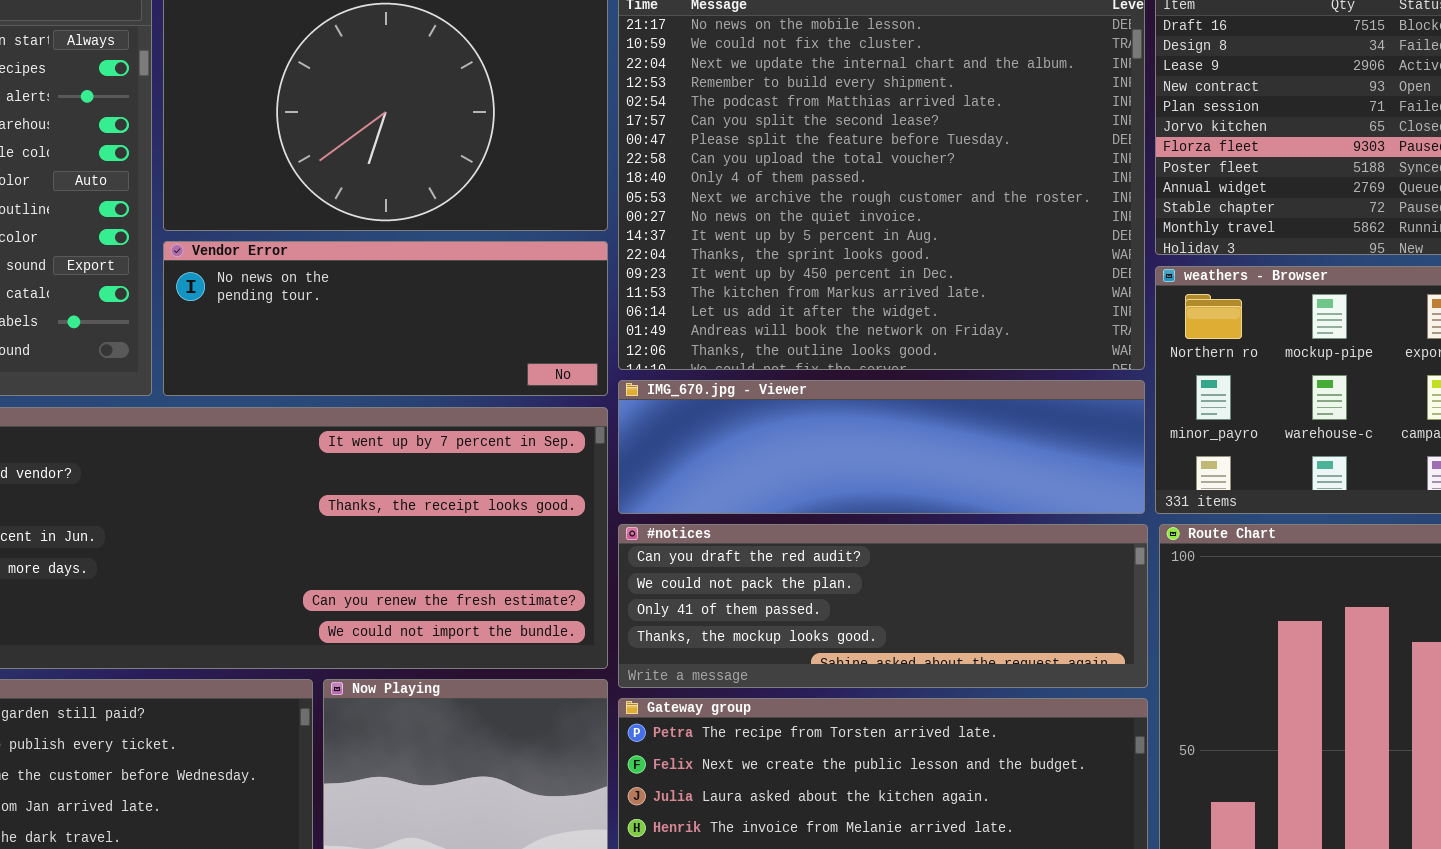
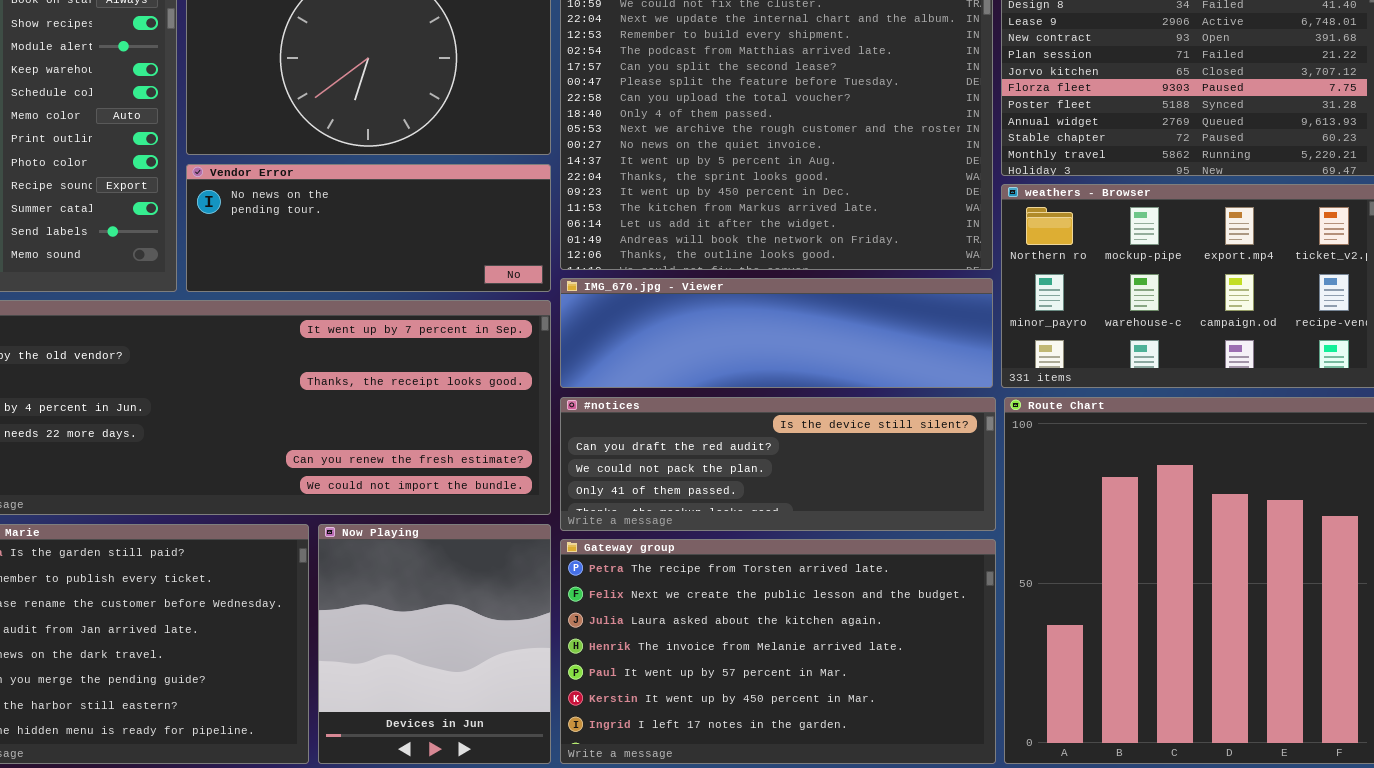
#notices: [618,524,1148,688] -> [560,397,996,531], scrolled up 1 row

